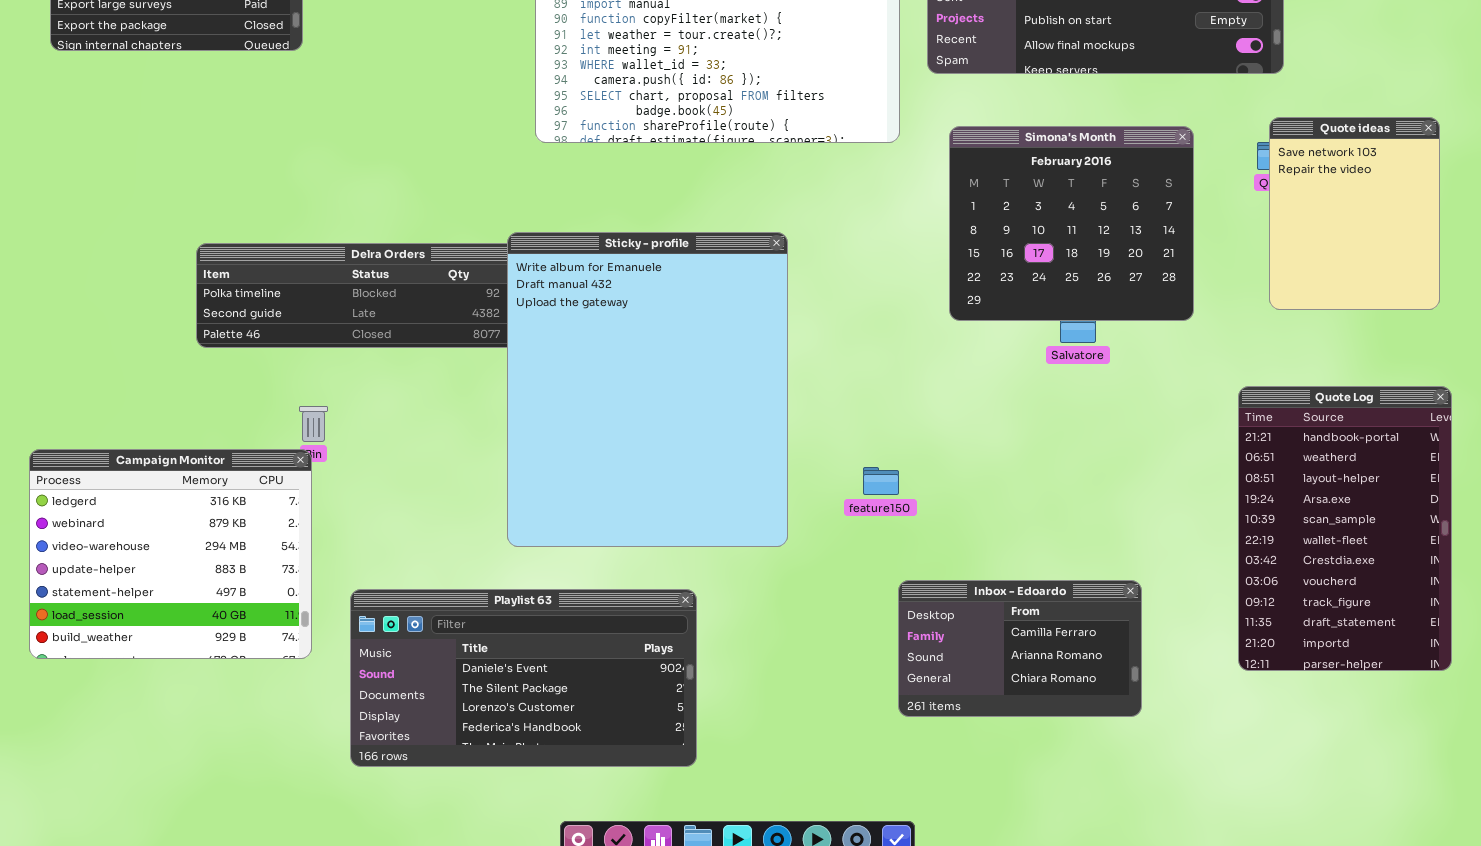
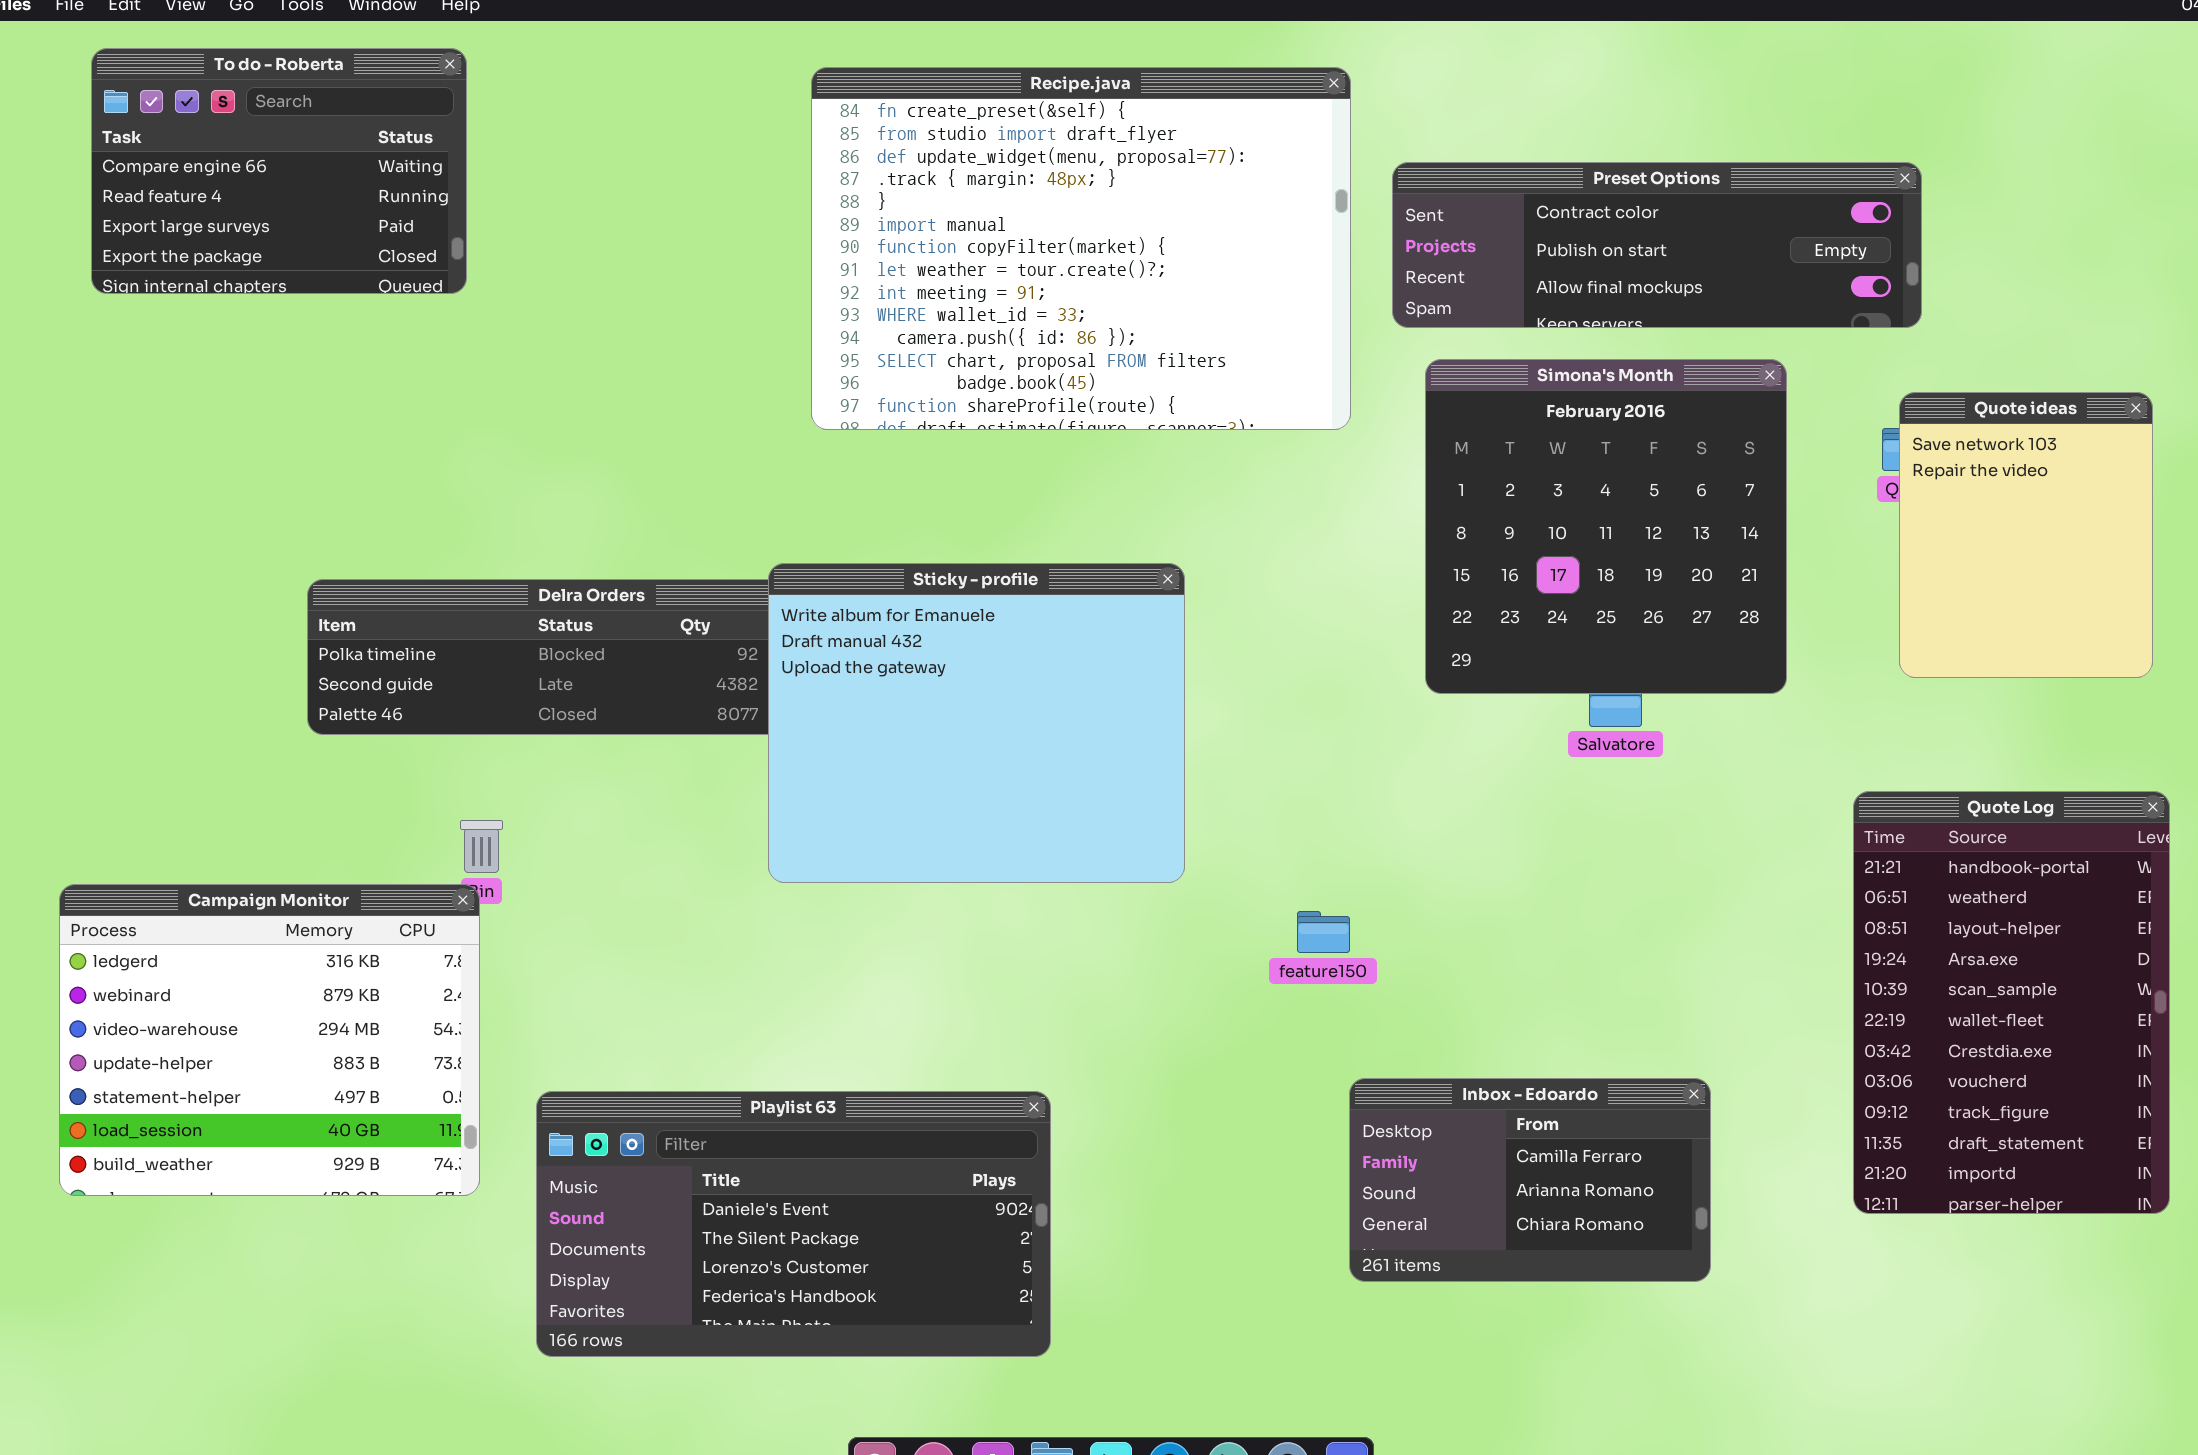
Simona's Month: [949,126,1194,321] -> [1425,359,1787,694], resized
Sticky - profile: [507,232,788,547] -> [768,563,1185,883], resized

